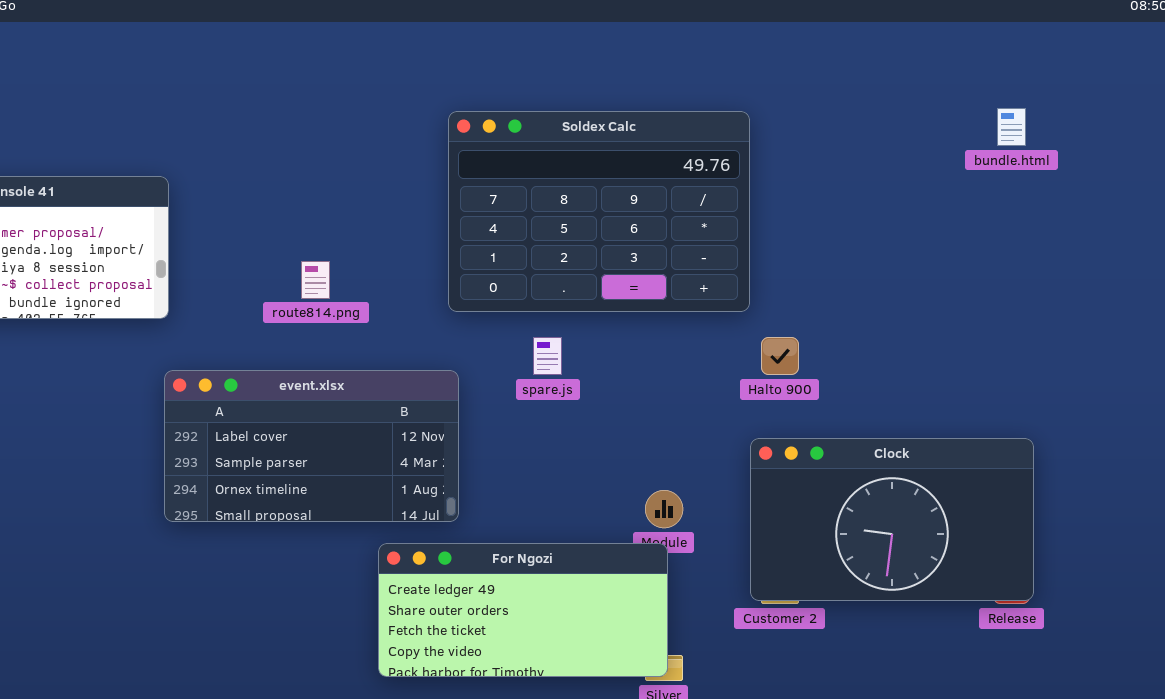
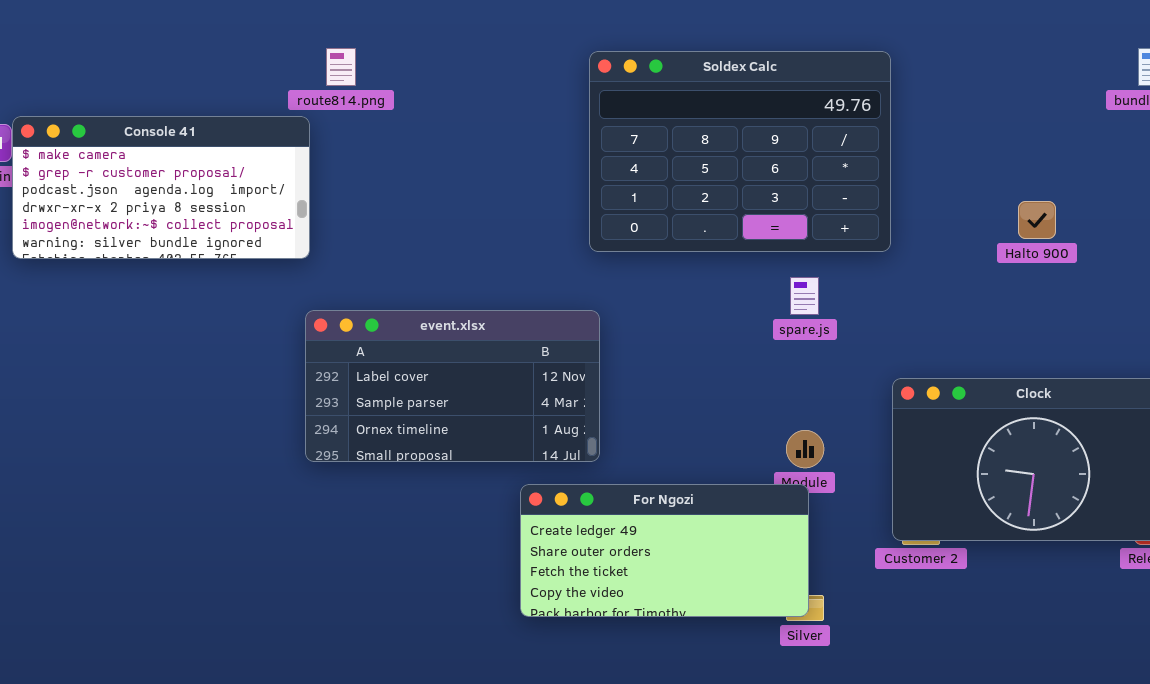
route814.png: [301,261,330,299] -> [326,48,356,86], moved
spare.js: [533,337,562,375] -> [790,277,819,315], moved
Halto 900: [761,337,799,375] -> [1018,201,1056,239], moved

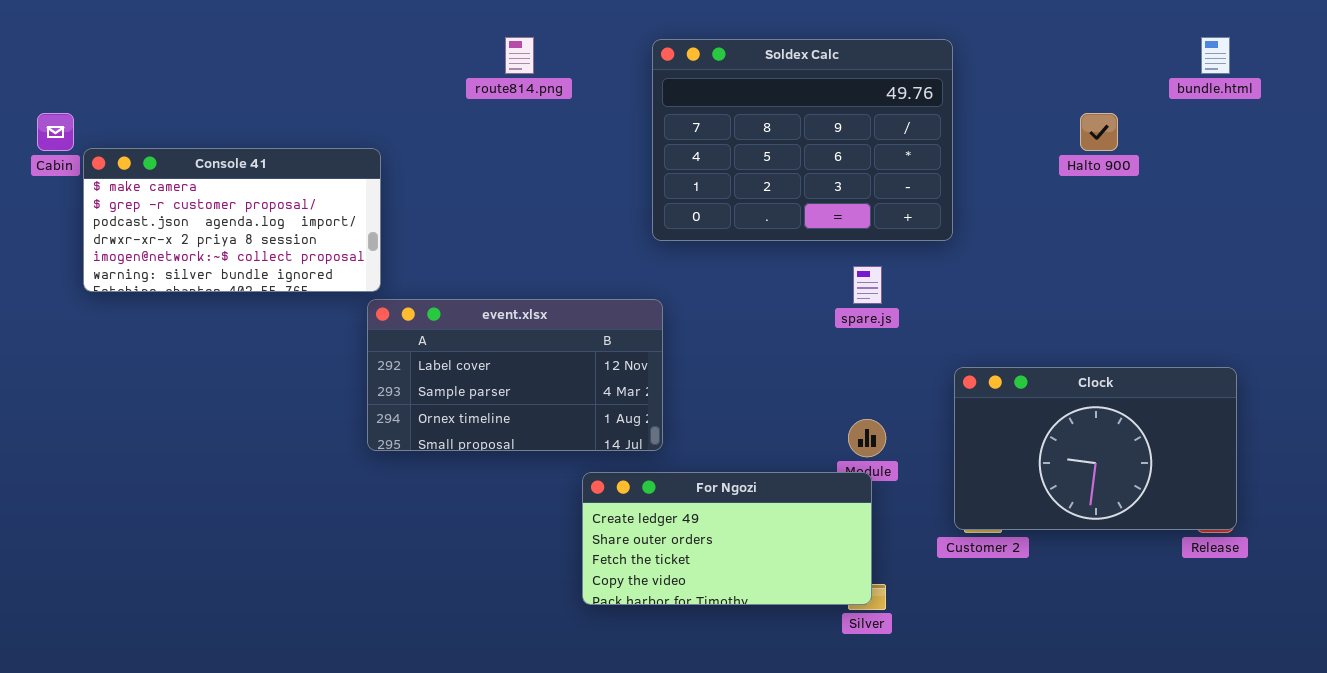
route814.png: [326,48,356,86] -> [505,37,534,74], moved
Console 41: [12,116,310,259] -> [83,148,381,292], moved
Halto 900: [1018,201,1056,239] -> [1080,113,1118,151], moved

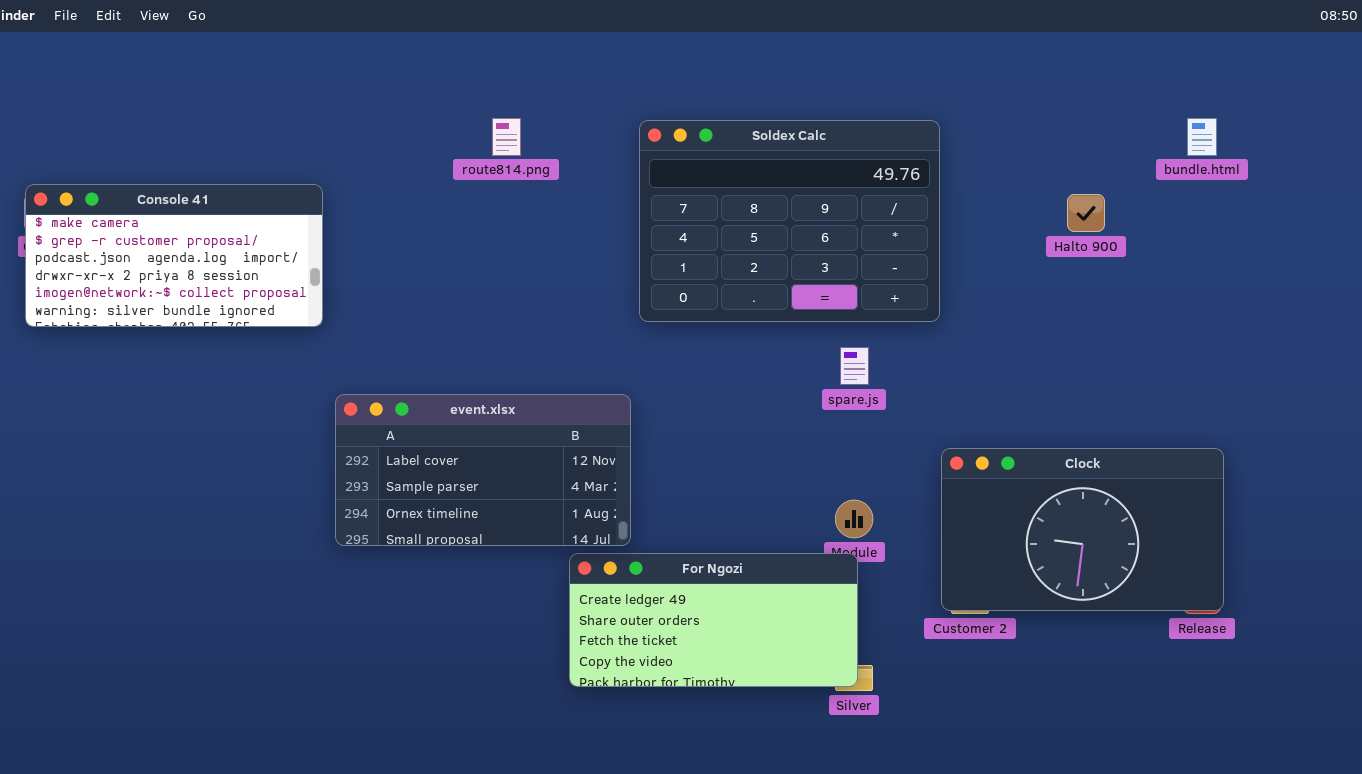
Console 41: [83,148,381,292] -> [25,184,323,327], moved
event.xlsx: [367,299,663,451] -> [335,394,631,546], moved

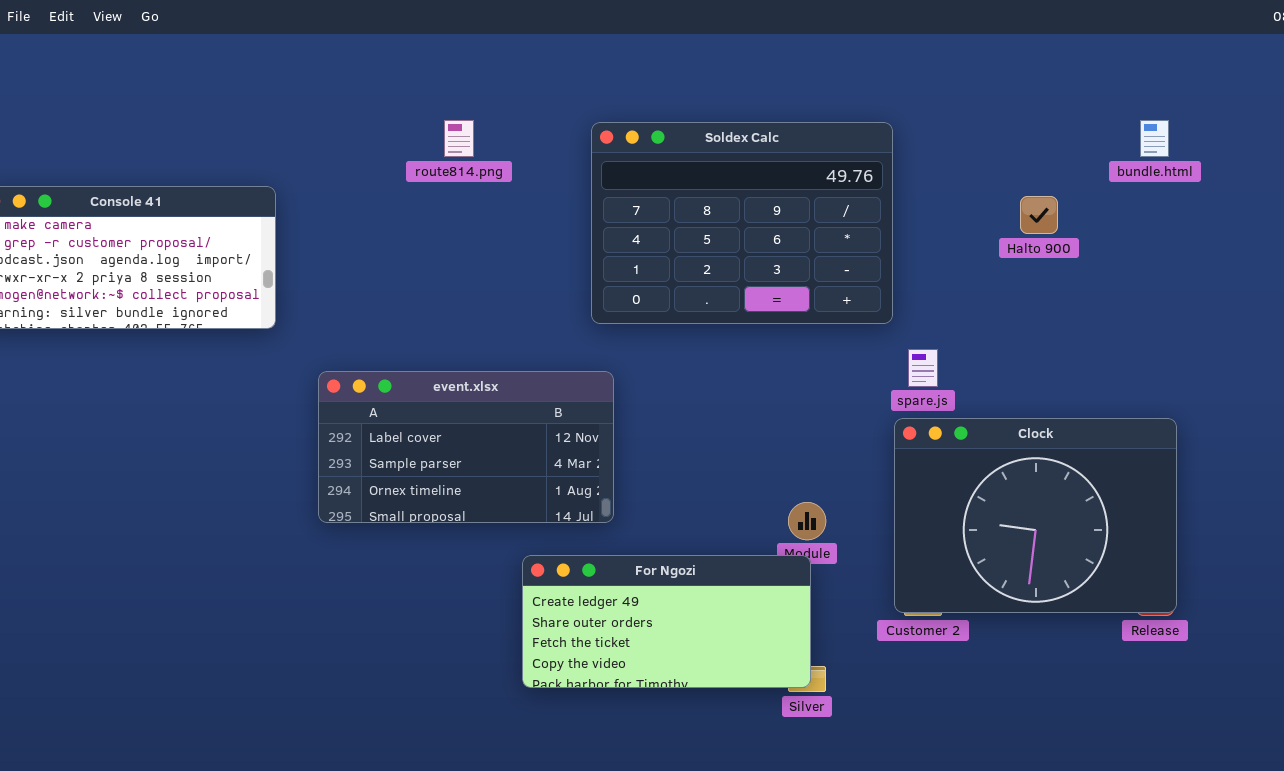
spare.js: [840,347,869,385] -> [908,349,938,387], moved
event.xlsx: [335,394,631,546] -> [318,371,614,523], moved
Clock: [941,448,1224,611] -> [894,418,1177,613], resized

